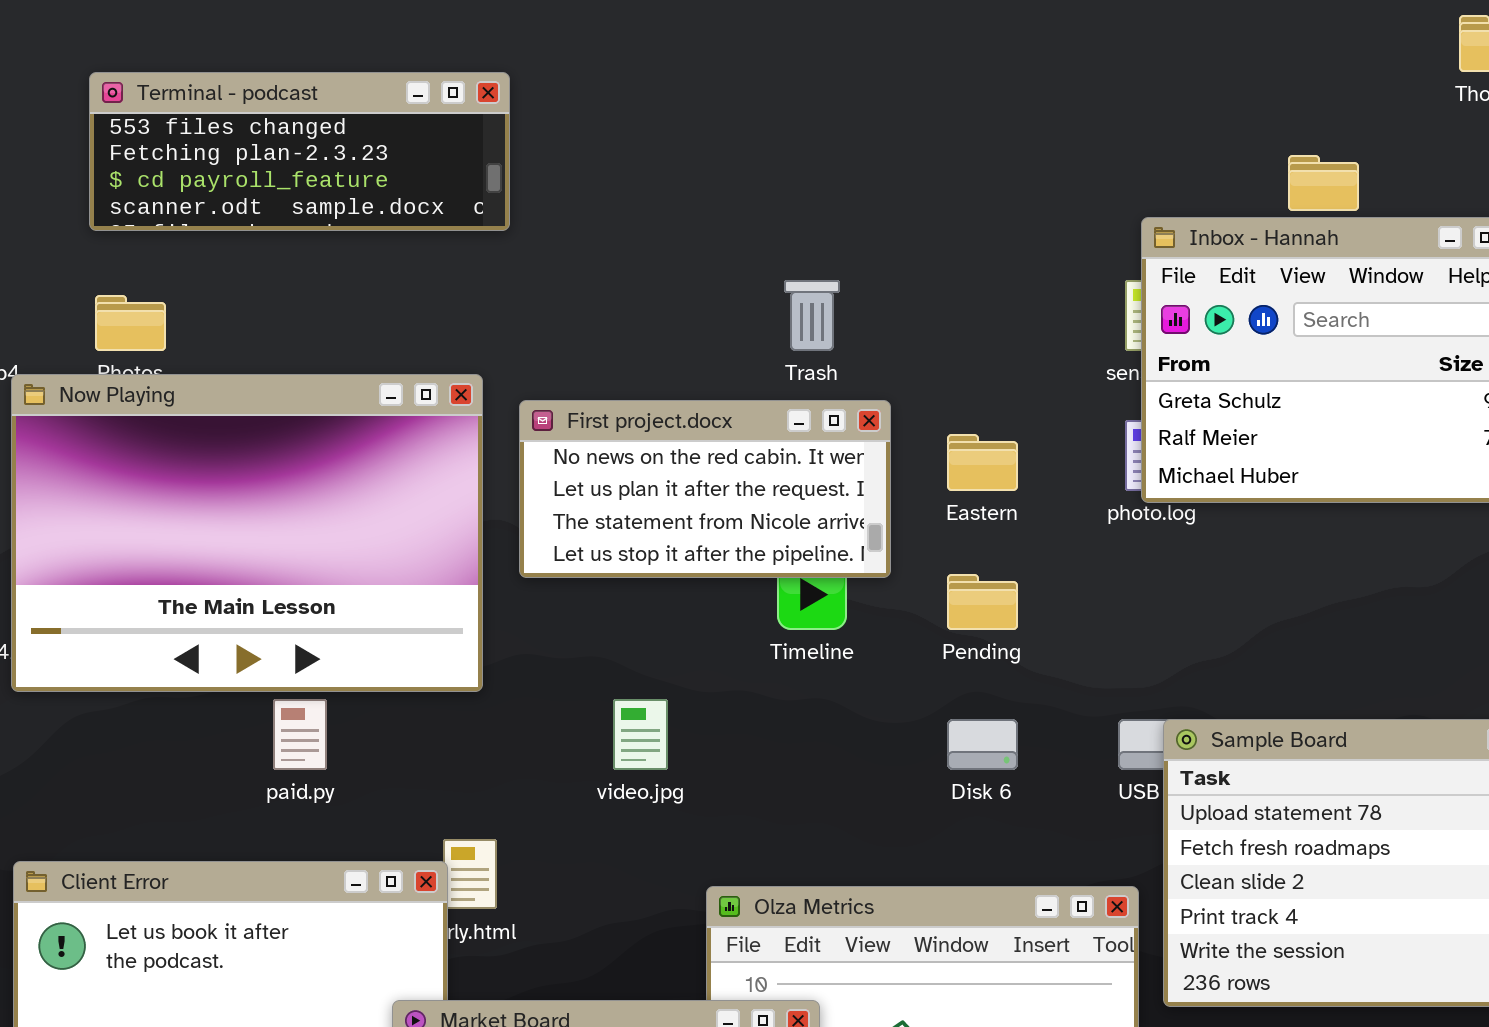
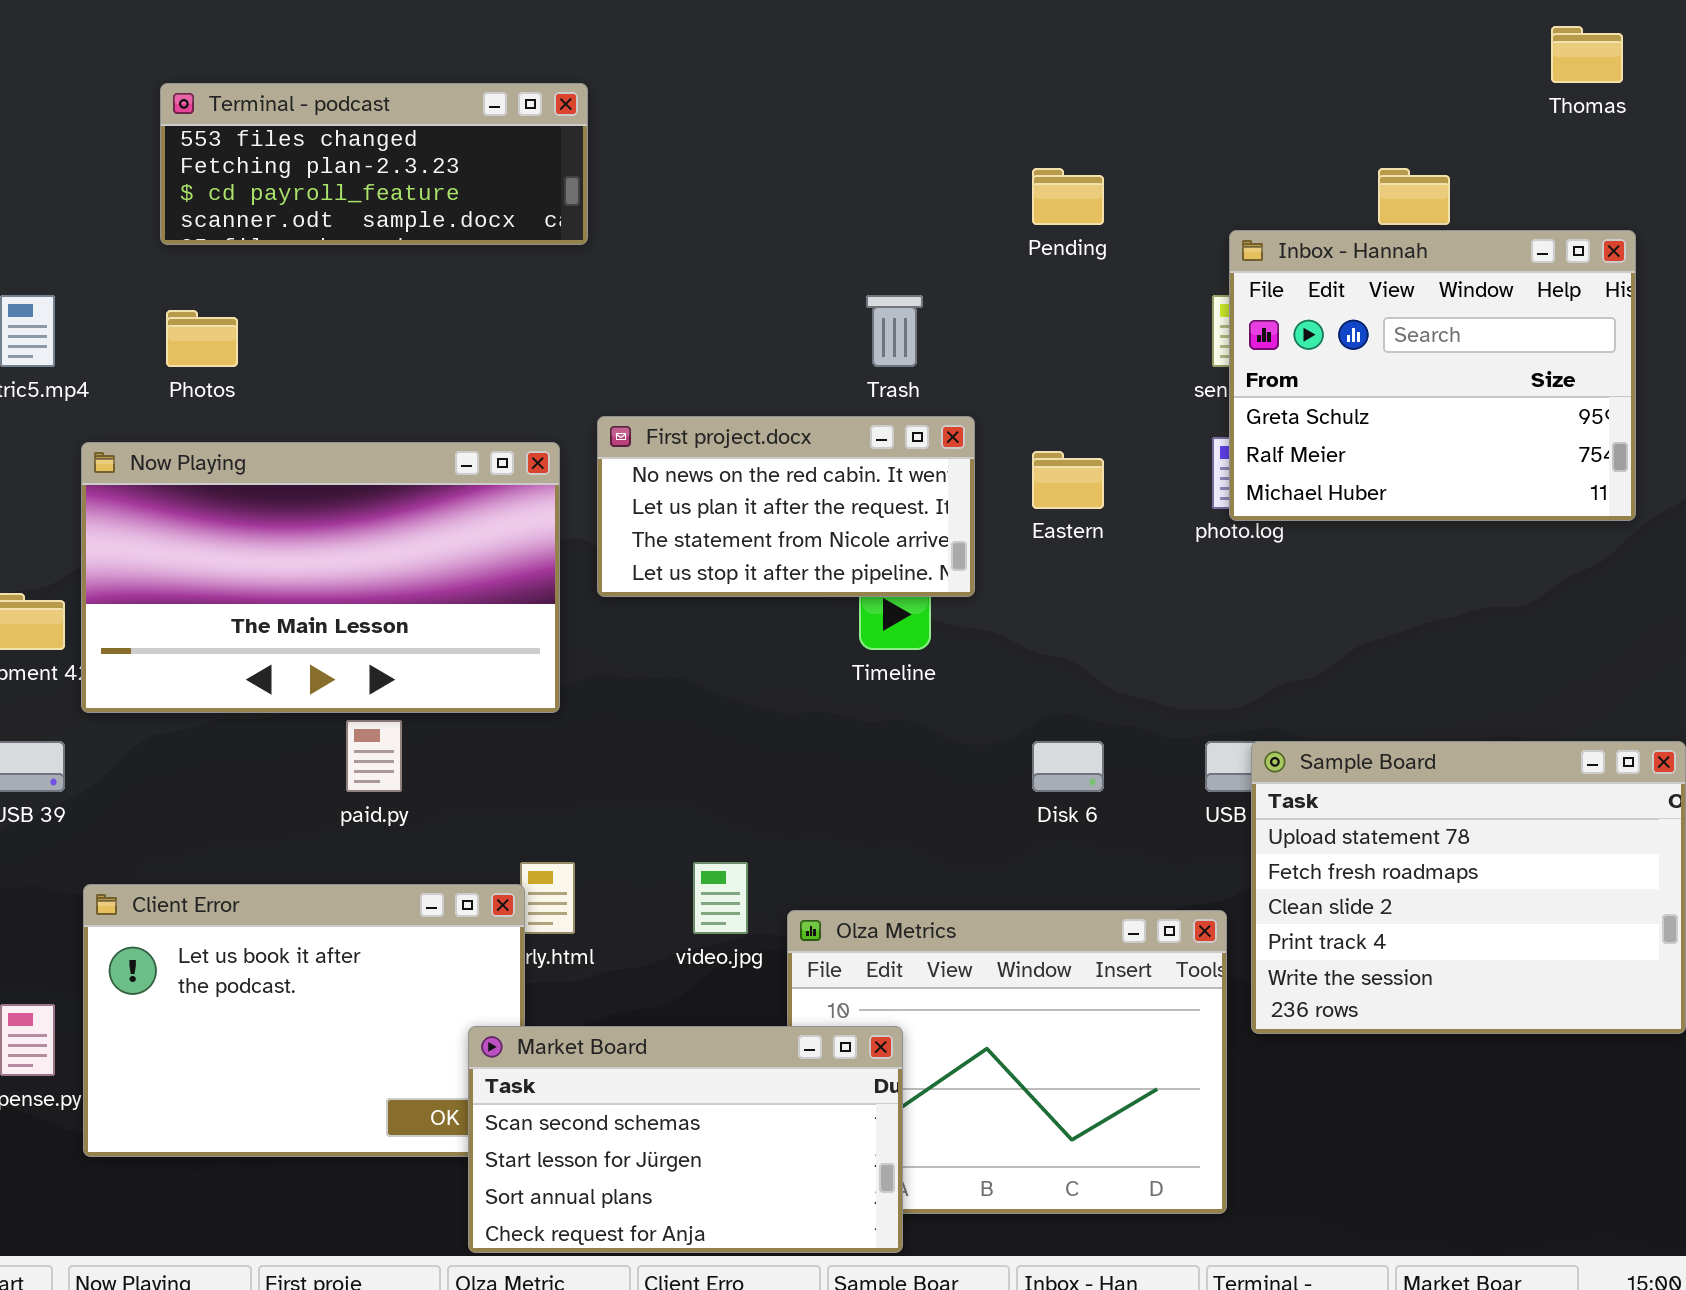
Now Playing: [11,374,483,692] -> [81,442,560,713], resized
Pending: [947,574,1018,630] -> [1032,168,1104,225], moved
video.jpg: [613,699,668,770] -> [693,862,748,934], moved

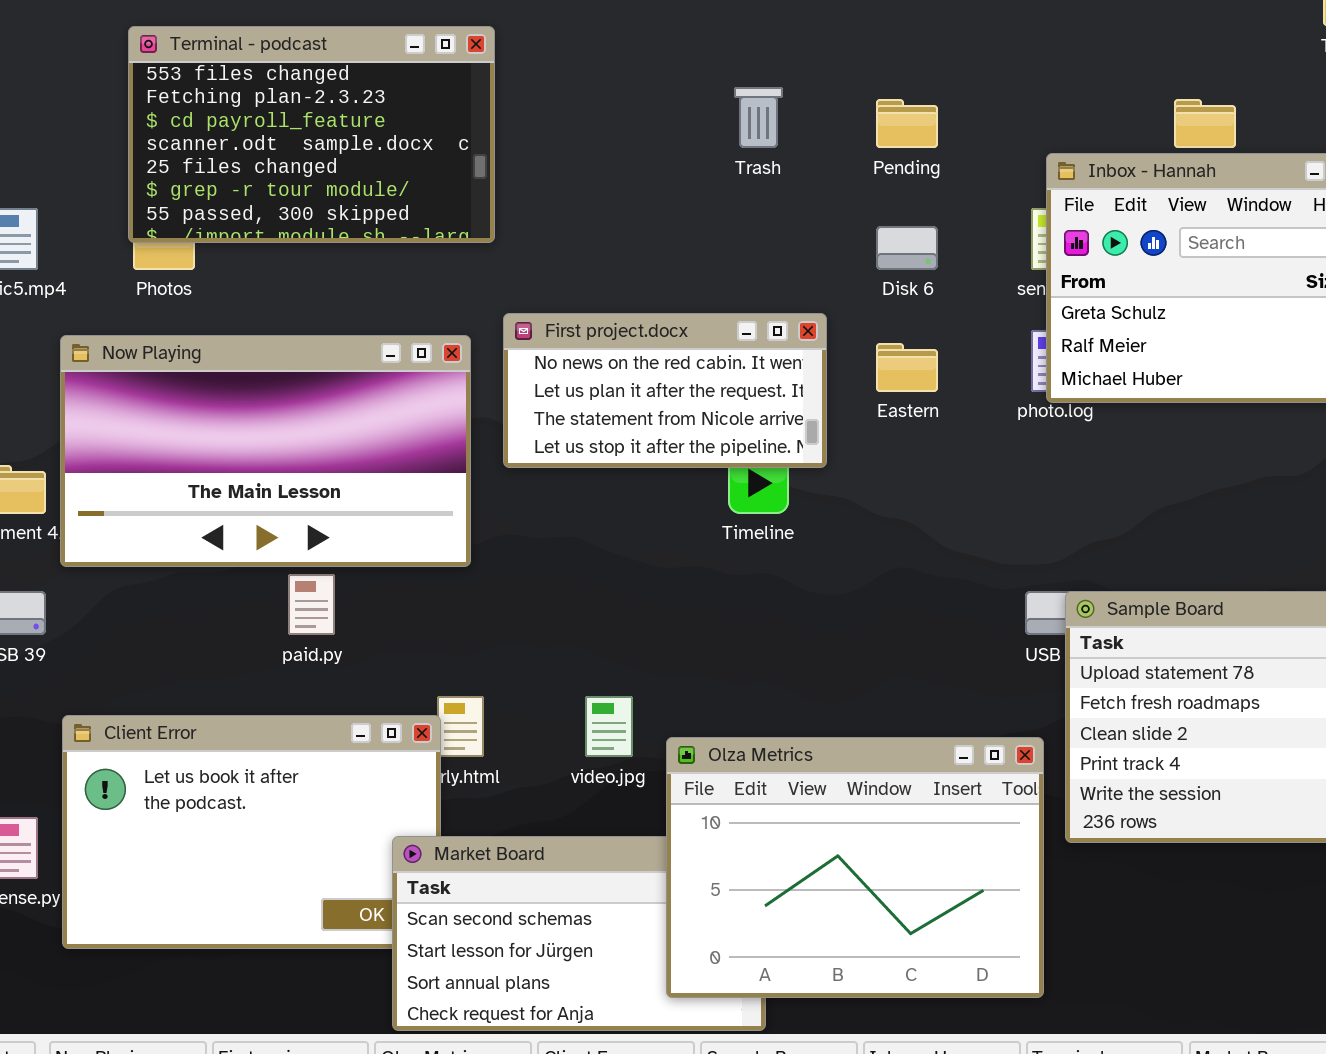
Terminal - podcast: [160,83,588,245] -> [128,26,495,243], resized
Trash: [866,295,923,367] -> [734,87,783,148], moved
Disk 6: [1032,741,1104,792] -> [876,226,938,270], moved
Olza Metrics: [787,910,1227,1214] -> [666,737,1044,998], raised

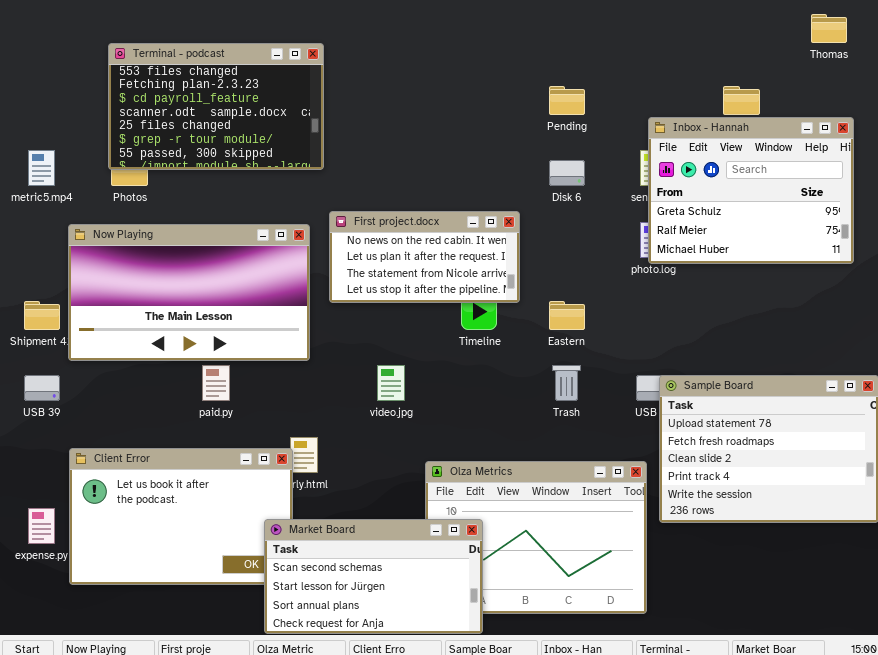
Trash: [734,87,783,148] -> [552,365,581,401], moved
Eastern: [876,343,938,392] -> [549,301,585,330], moved
video.jpg: [585,696,633,757] -> [377,365,405,401], moved
Market Board: [392,836,766,1031] -> [264,519,483,634], raised

